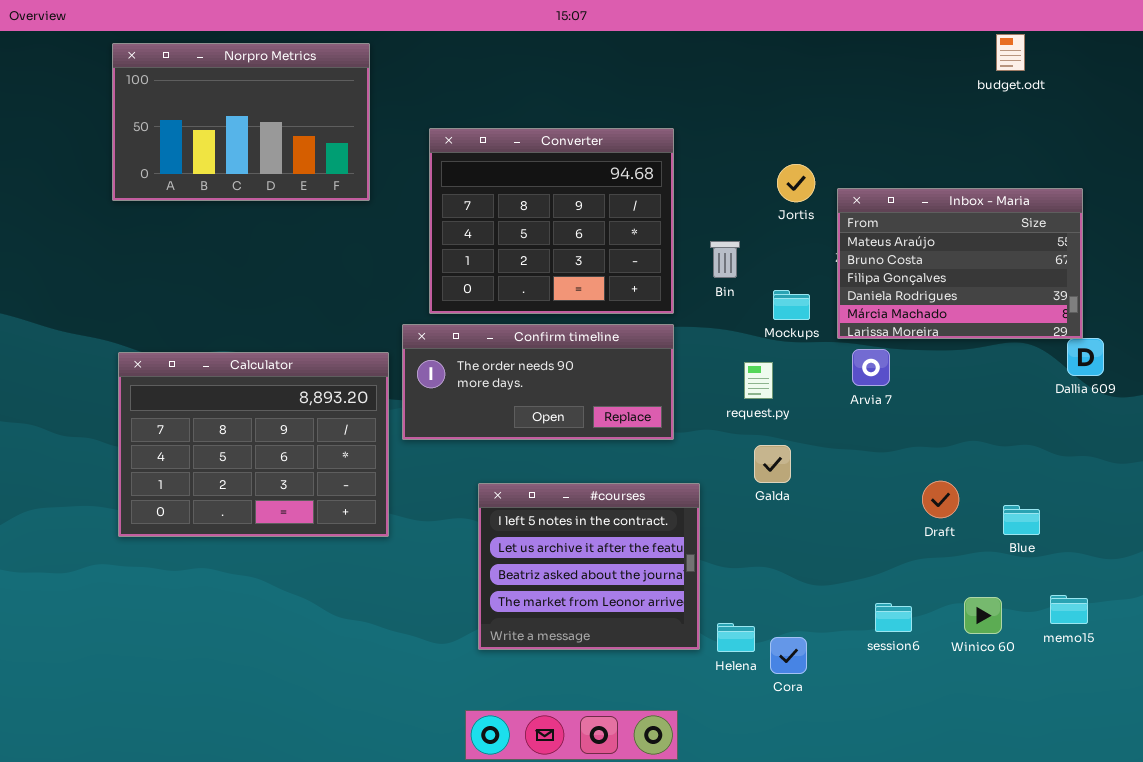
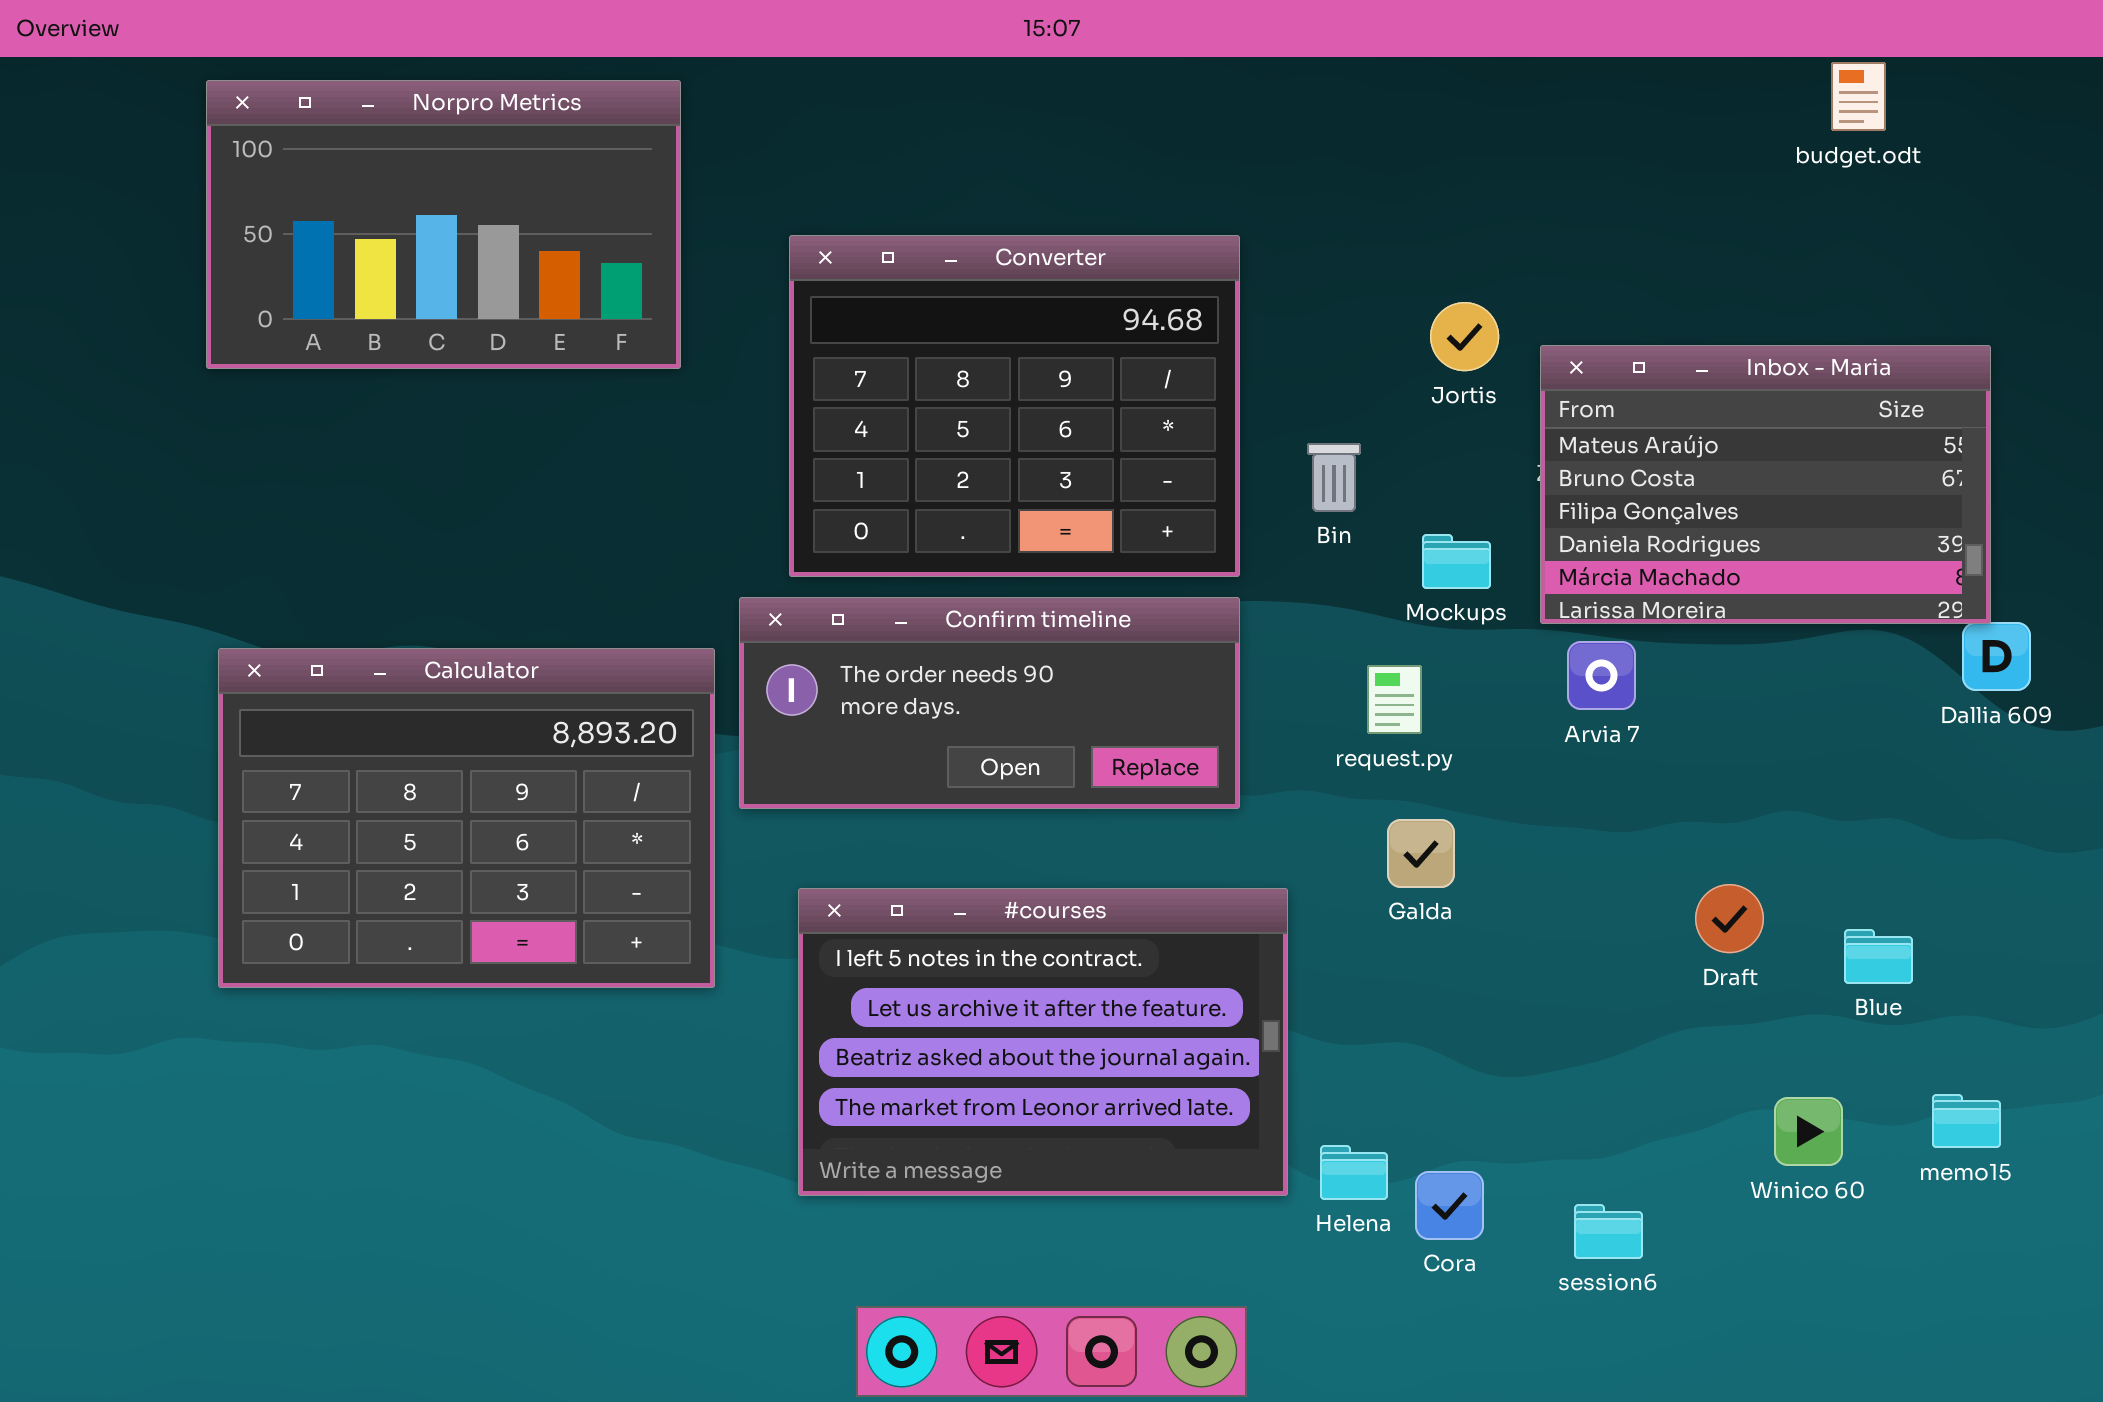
#courses: [478,483,700,650] -> [798,888,1288,1196], resized
session6: [875,603,912,632] -> [1574,1204,1643,1259], moved

